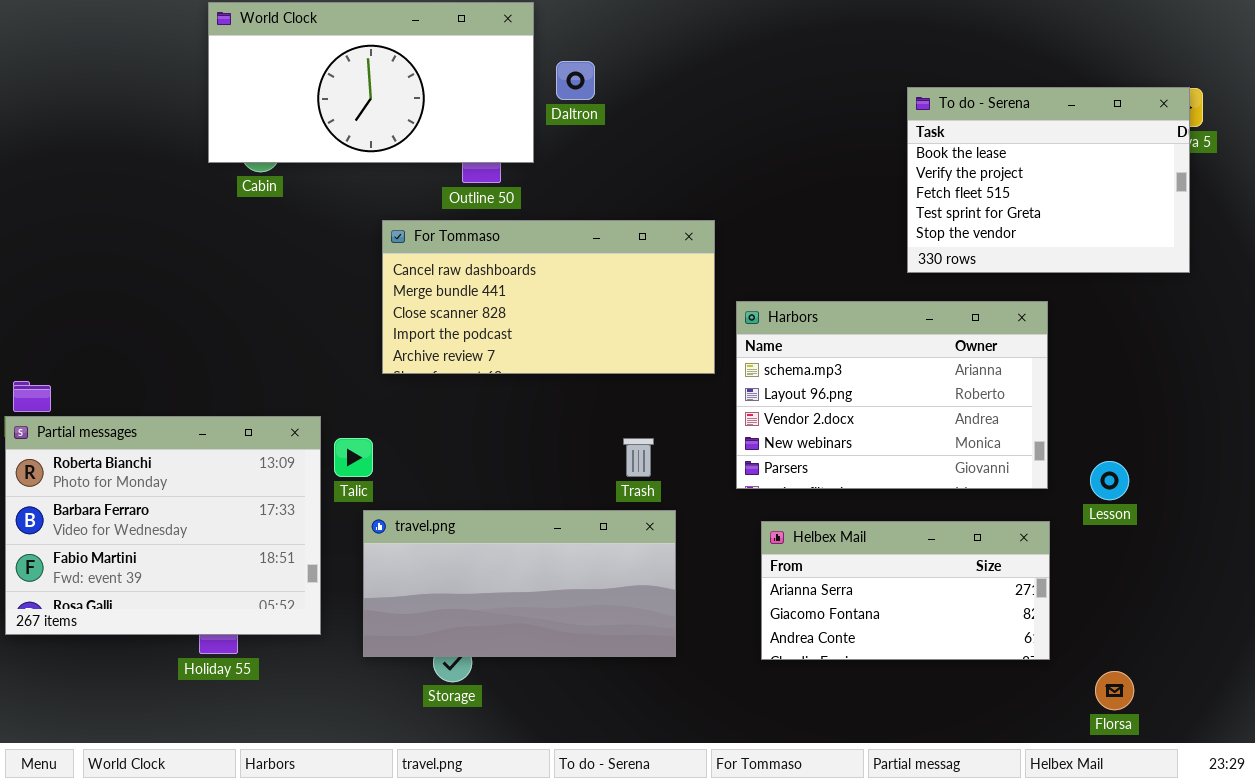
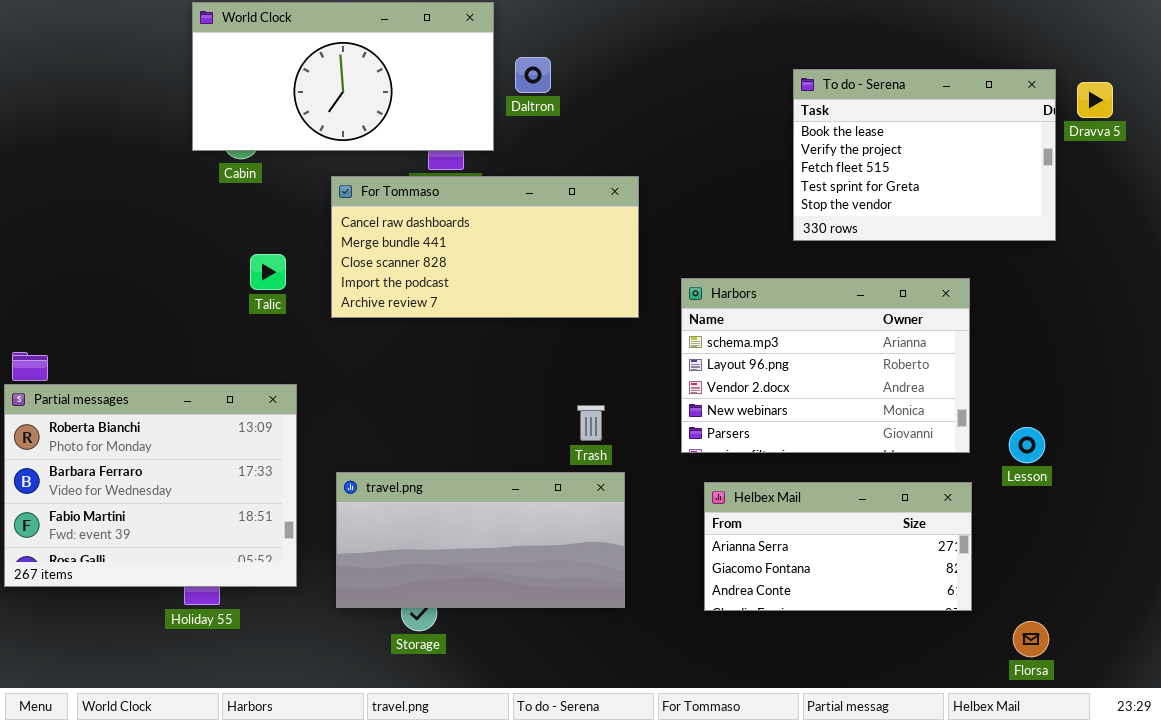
To do - Serena: [907,87,1190,273] -> [793,69,1056,241], moved
For Tommaso: [382,220,715,374] -> [331,176,639,318], moved
Talic: [334,438,373,477] -> [250,254,286,290], moved

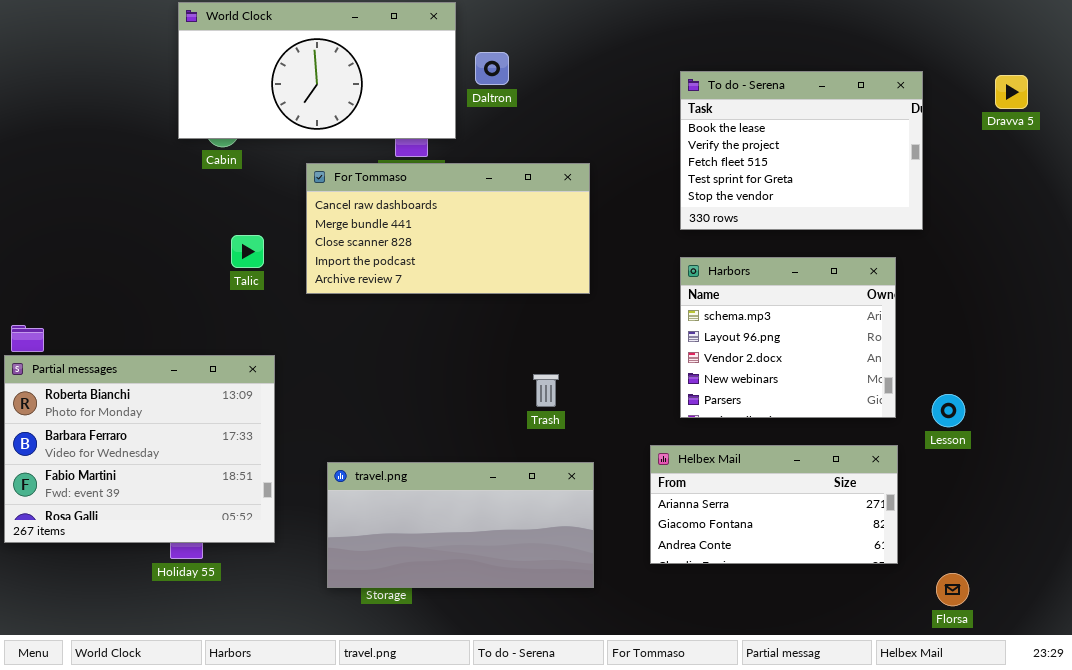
To do - Serena: [793,69,1056,241] -> [680,71,923,230], moved
Harbors: [681,278,970,453] -> [680,257,896,418], resized
travel.png: [336,472,625,608] -> [327,462,594,588], moved

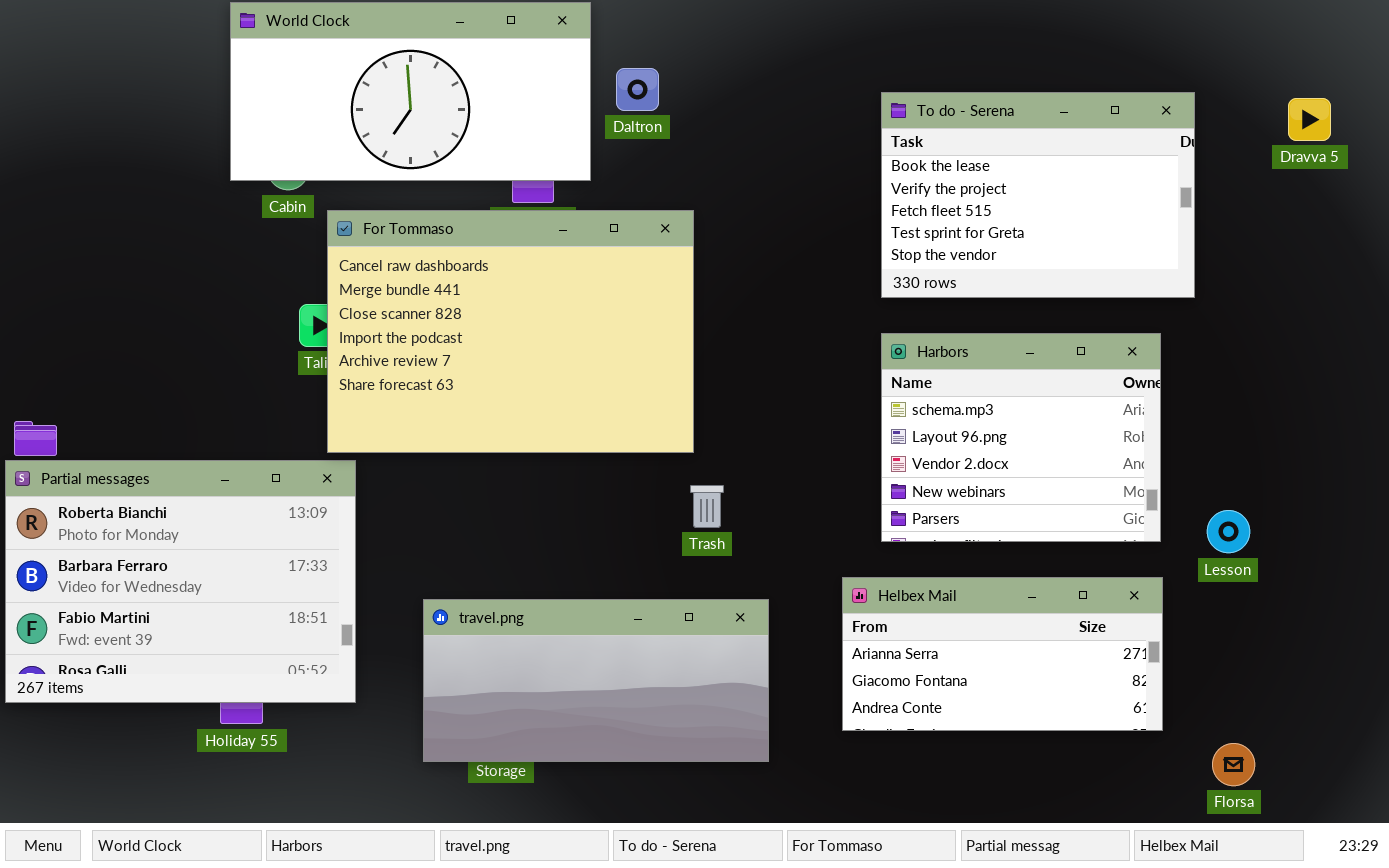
For Tommaso: [306,163,590,294] -> [327,210,694,453], moved, resized

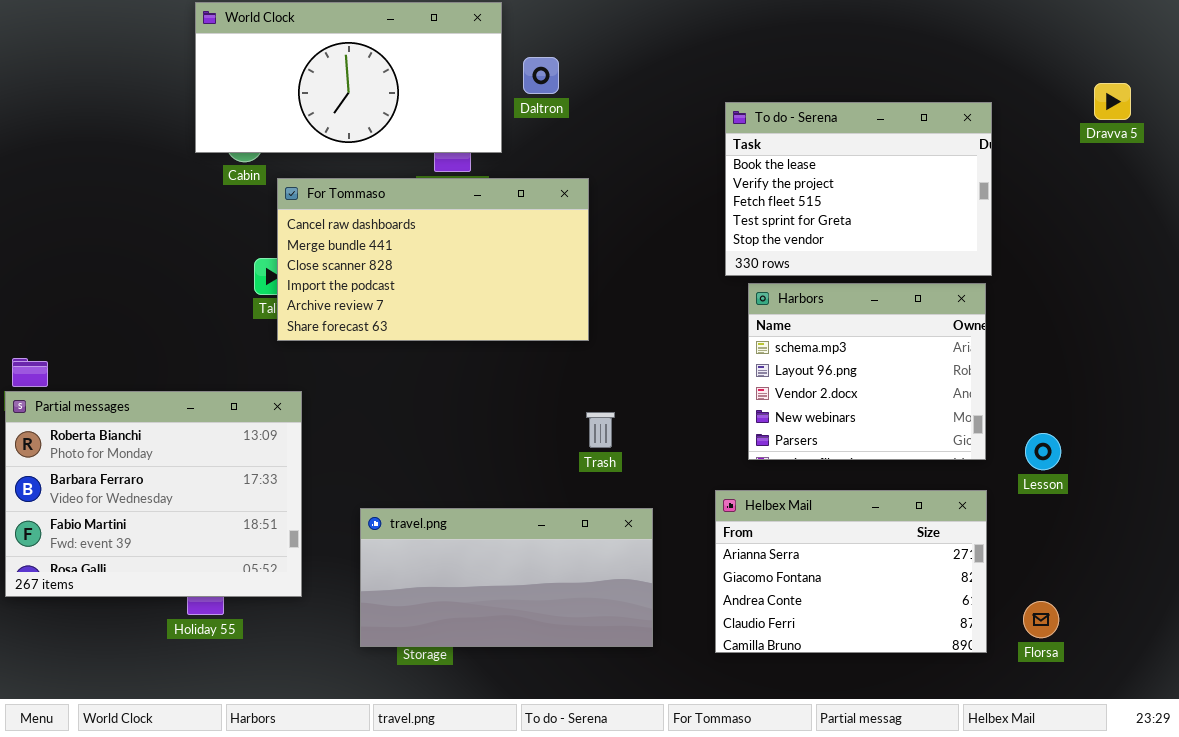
To do - Serena: [881,92,1195,298] -> [725,102,992,276], moved
For Tommaso: [327,210,694,453] -> [277,178,589,341], resized
Helbex Mail: [842,577,1163,731] -> [715,490,987,653], resized
Florsa: [1212,743,1255,786] -> [1023,601,1059,638], moved

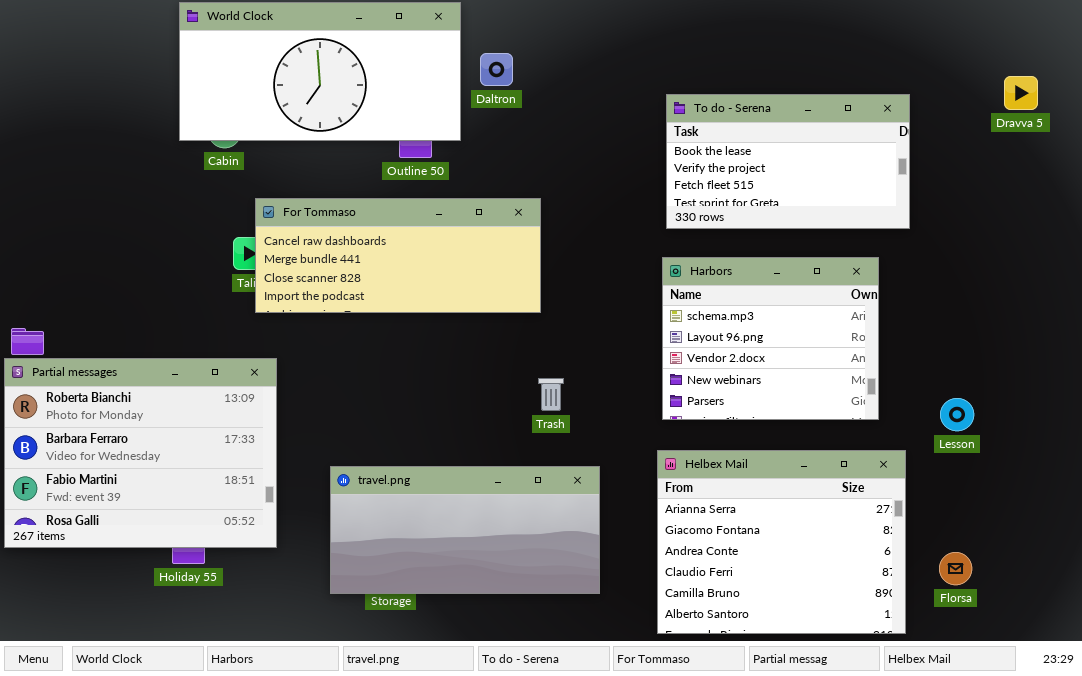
To do - Serena: [725,102,992,276] -> [666,94,910,229], resized
For Tommaso: [277,178,589,341] -> [255,198,541,313], resized
Harbors: [748,283,986,460] -> [662,257,879,420], moved
Helbex Mail: [715,490,987,653] -> [657,450,906,634], resized

